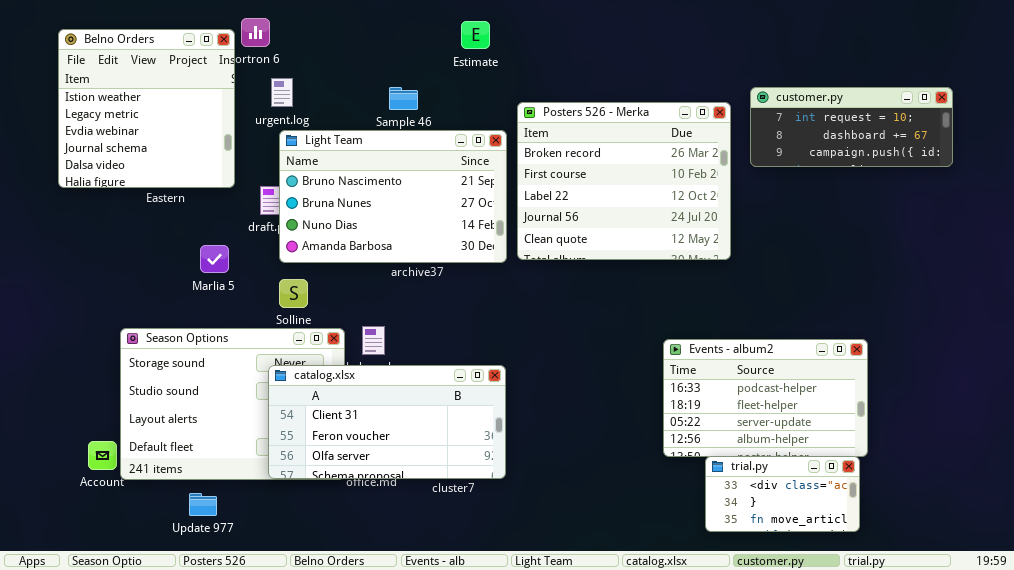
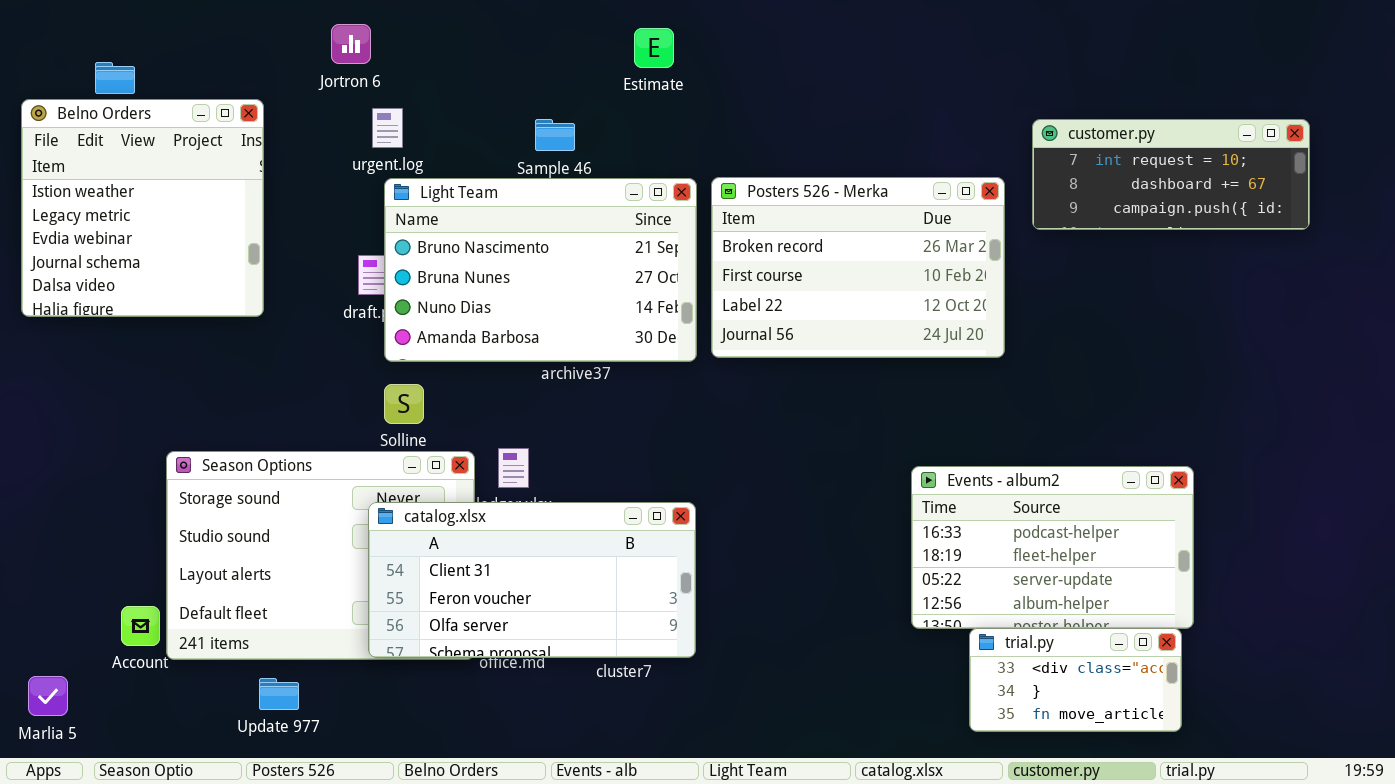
Belno Orders: [58,29,235,188] -> [21,99,264,317], moved
Posters 526 - Merka: [517,102,731,260] -> [711,177,1005,358], resized
Marlia 5: [200,245,229,273] -> [28,676,68,716], moved

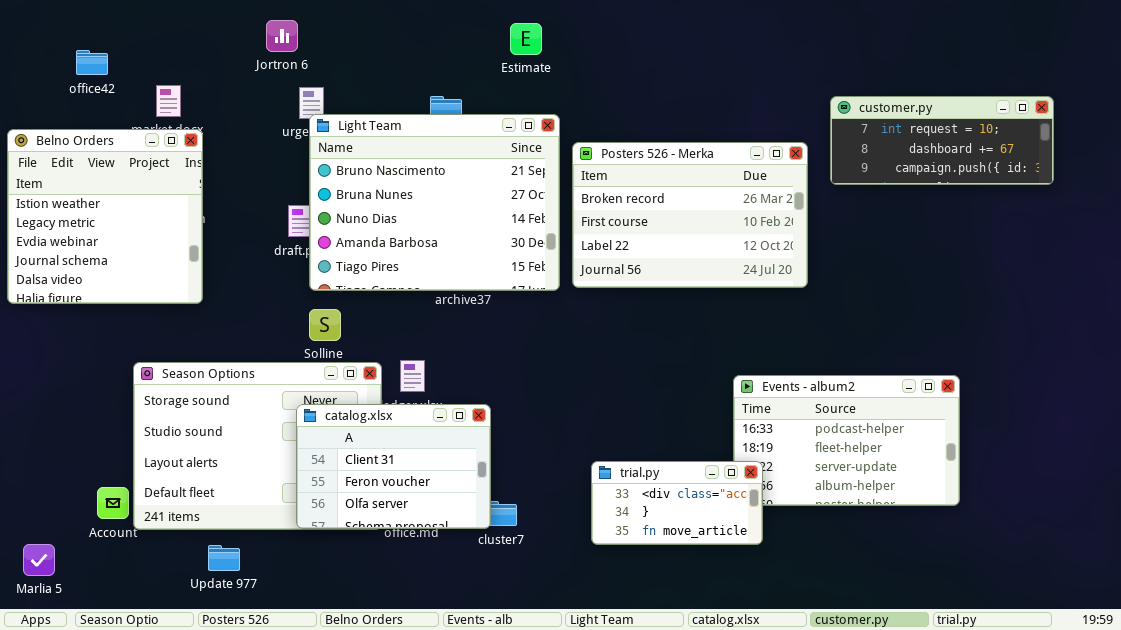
Belno Orders: [21,99,264,317] -> [7,129,203,304], moved
Light Team: [384,178,697,362] -> [309,114,560,291], resized
catalog.xlsx: [368,502,696,658] -> [296,404,491,529], resized
trial.py: [969,628,1182,732] -> [591,461,763,545], moved

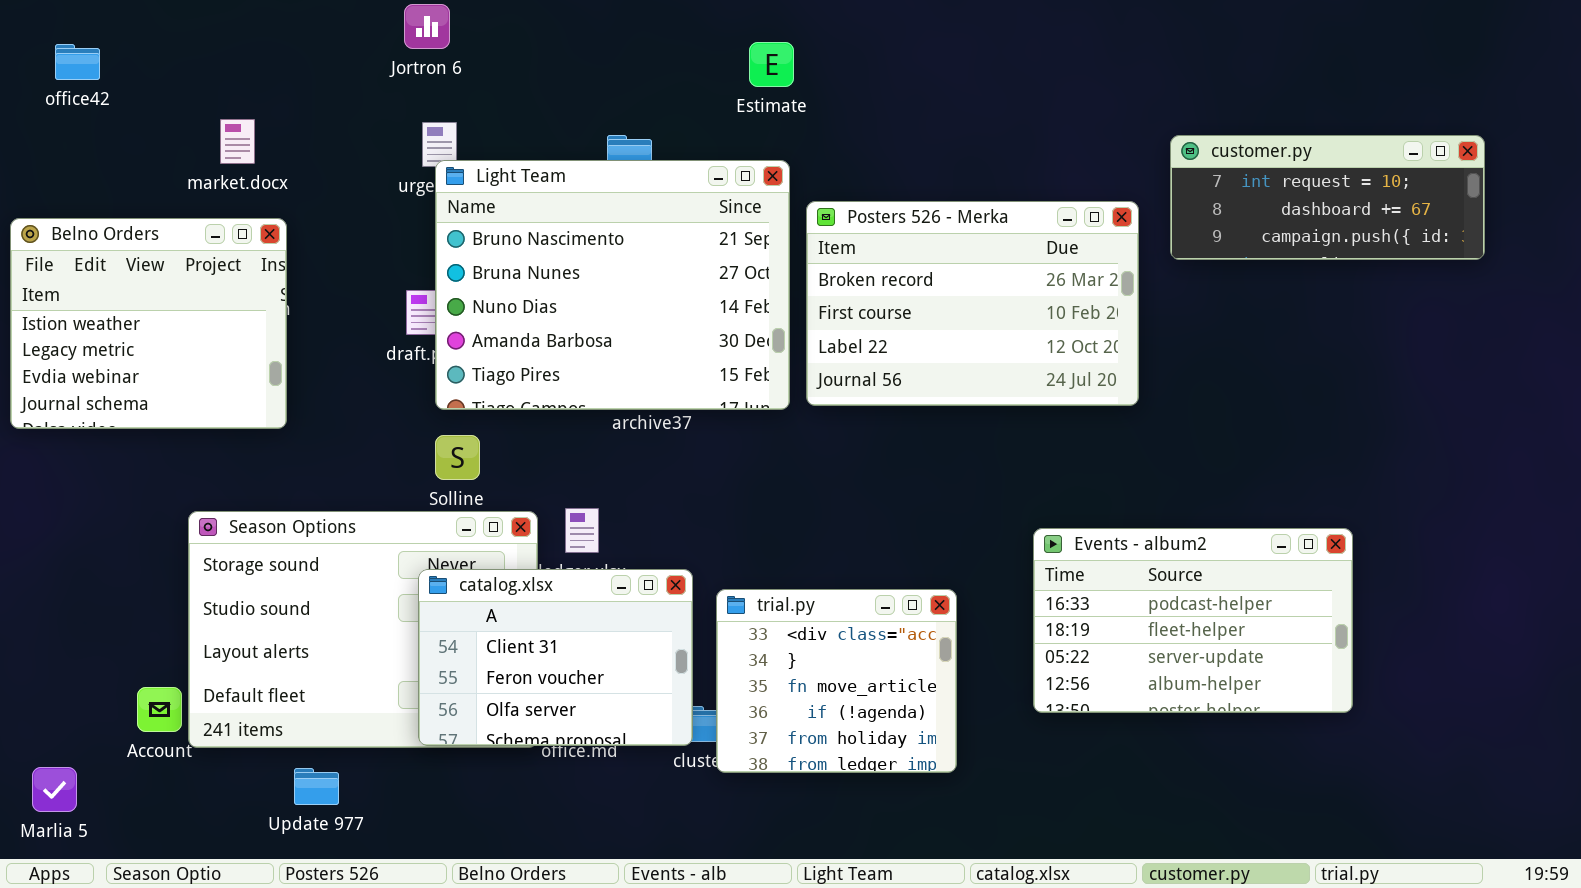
Jortron 6: [266,20,298,52] -> [404,4,450,49], moved
Estimate: [510,23,542,55] -> [749,42,794,87], moved
office42: [76,50,108,75] -> [55,44,100,80], moved
Belno Orders: [7,129,203,304] -> [10,218,287,429], resized
trial.py: [591,461,763,545] -> [716,589,957,773], moved, resized

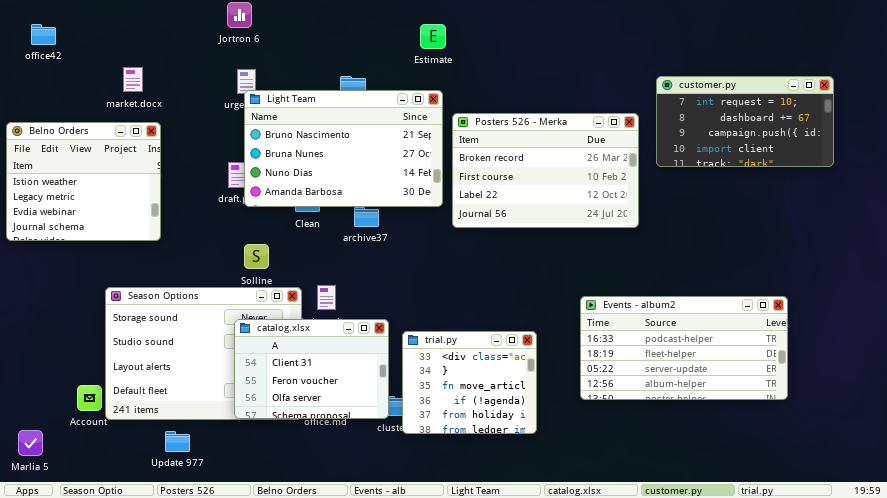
customer.py: [1170,135,1485,260] -> [656,76,834,167], resized
Light Team: [435,160,790,410] -> [244,90,443,207], resized
Events - album2: [1033,528,1353,713] -> [580,296,788,400], resized

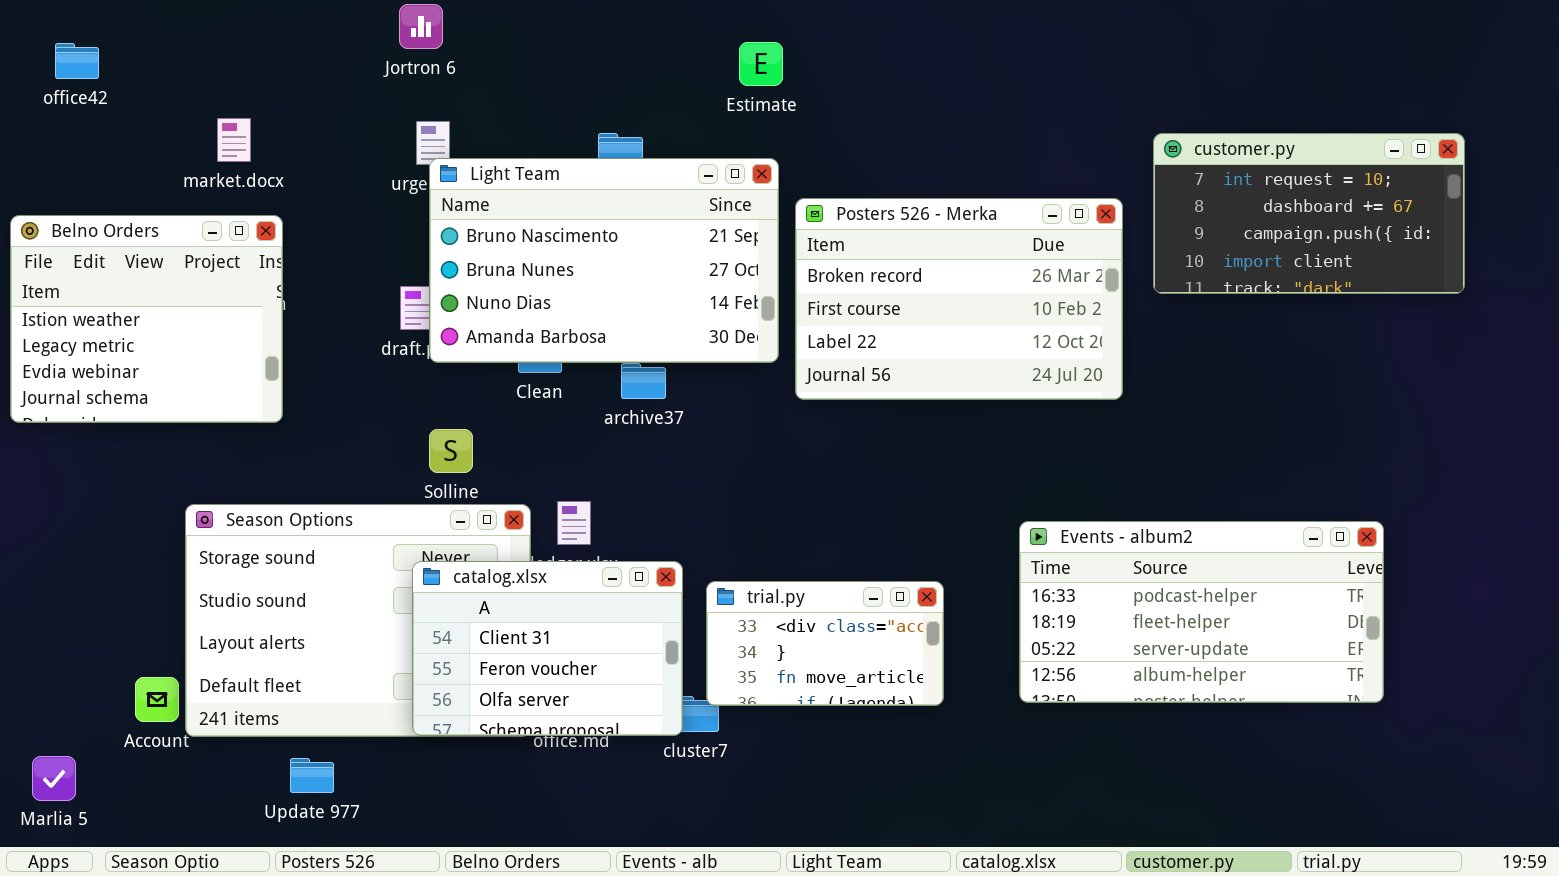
trial.py: [402,331,537,434] -> [706,581,944,706], resized

